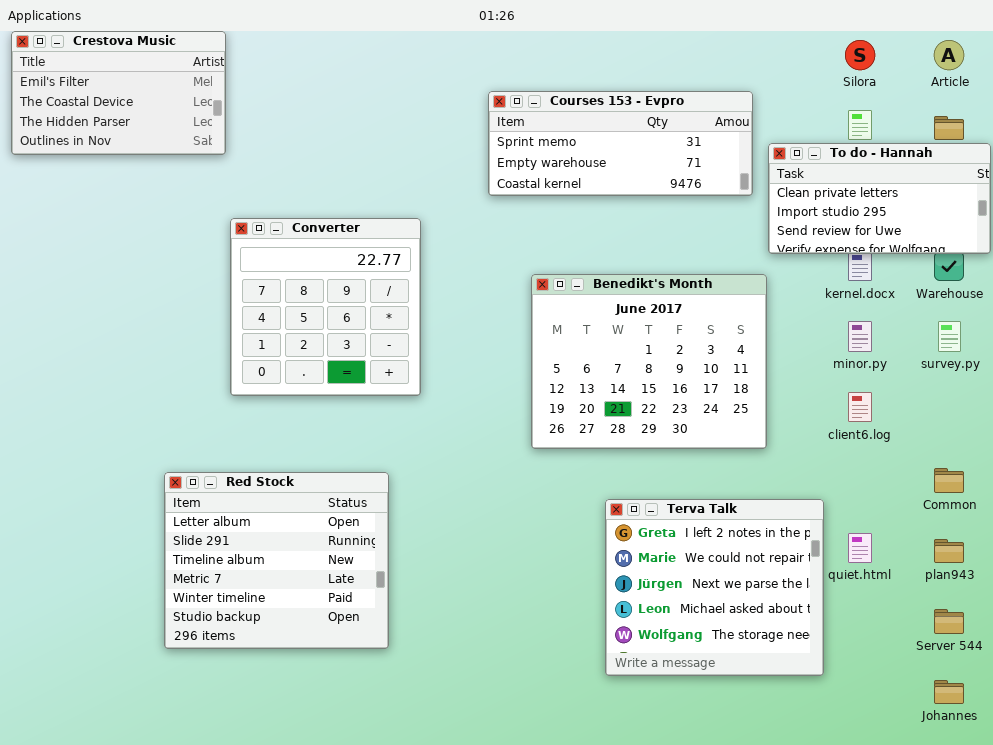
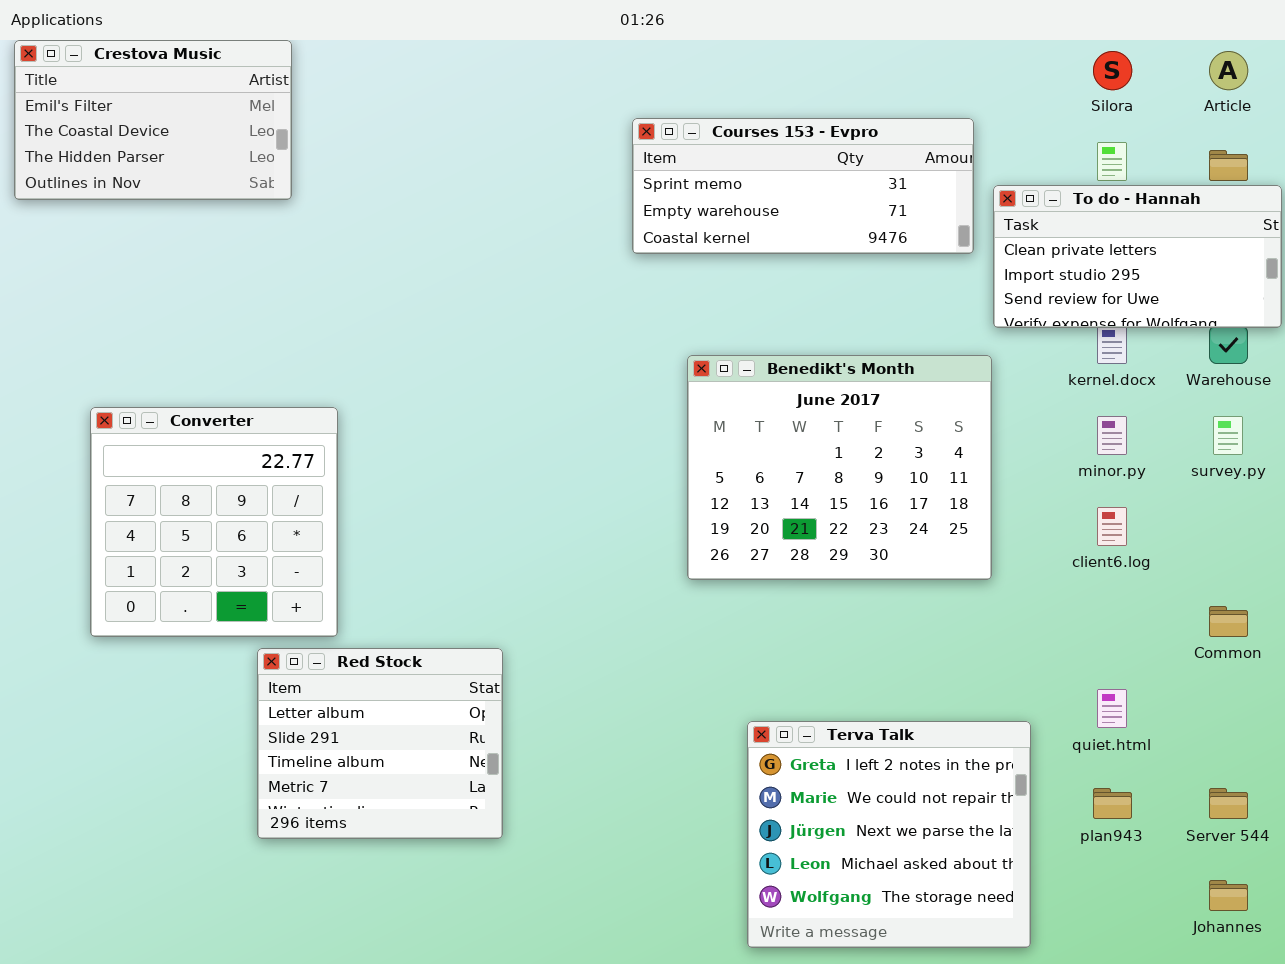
Converter: [230,218,421,396] -> [90,407,338,637], moved
Red Stock: [164,472,389,649] -> [257,648,503,839], resized
Terva Talk: [605,499,824,676] -> [747,721,1031,948], moved
plan943: [934,539,964,563] -> [1093,788,1132,819], moved

